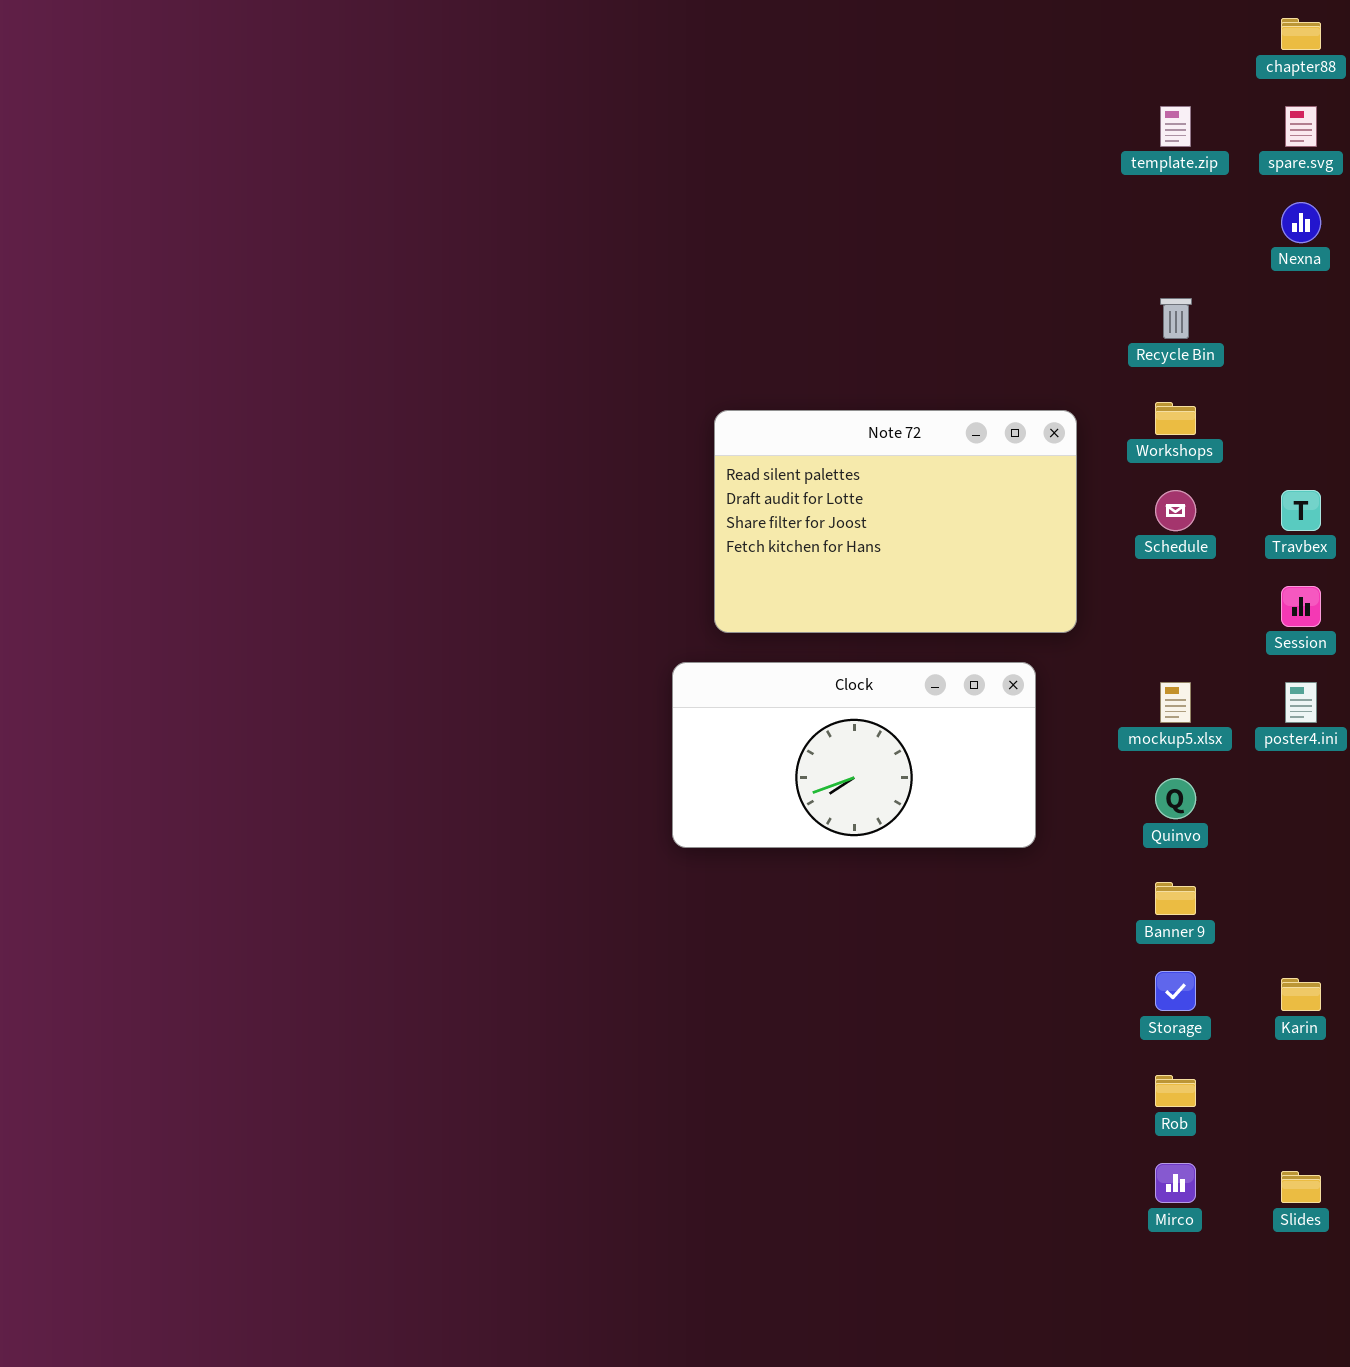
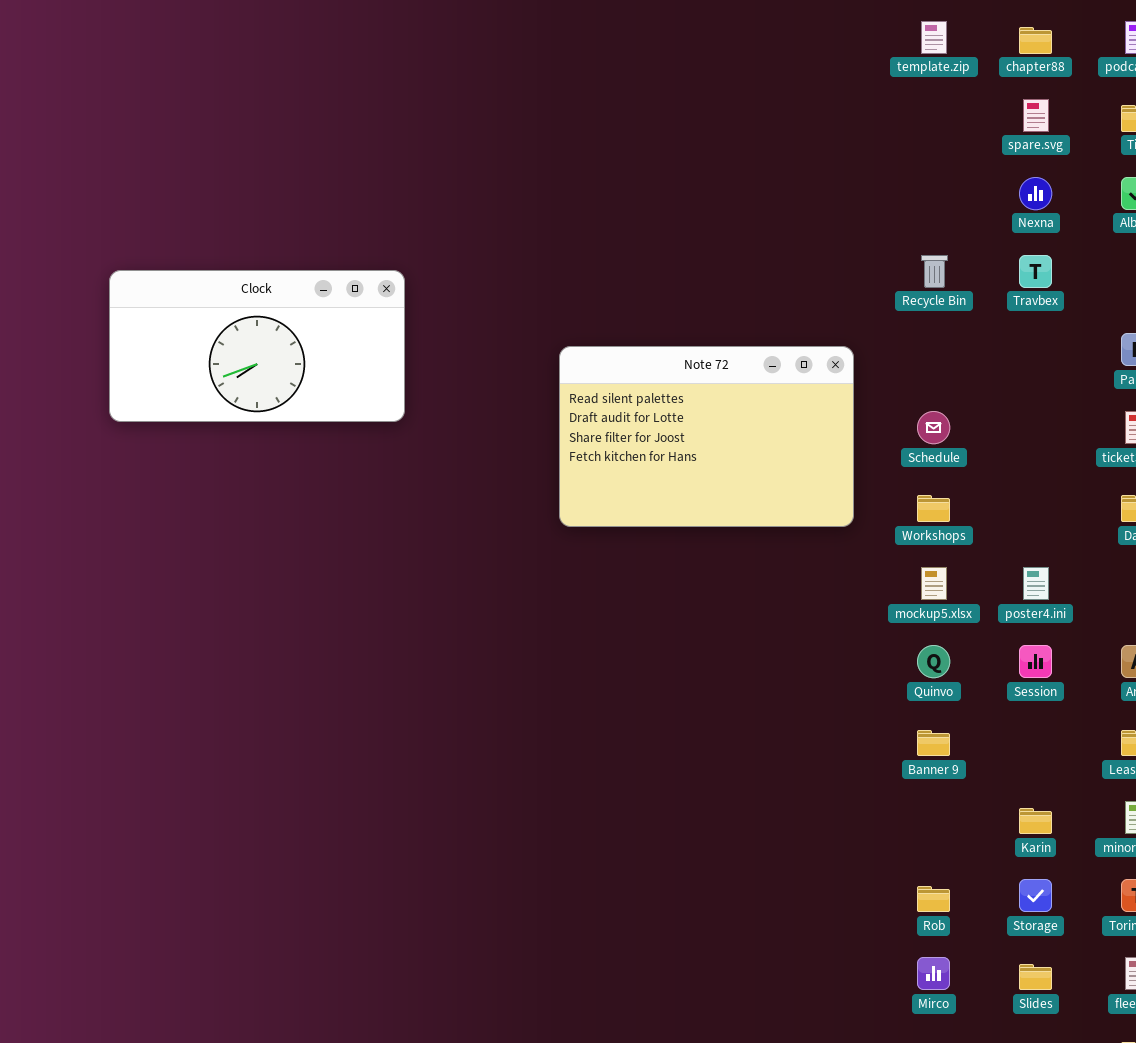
template.zip: [1160,106,1191,147] -> [921,21,947,54], moved
Workshops: [1155,402,1196,435] -> [917,495,950,522], moved
Travbex: [1281,490,1321,531] -> [1019,255,1052,288], moved
Session: [1281,586,1321,627] -> [1019,645,1052,678], moved
Clock: [672,662,1036,848] -> [109,270,405,422], moved
Storage: [1155,971,1196,1011] -> [1019,879,1052,912], moved

